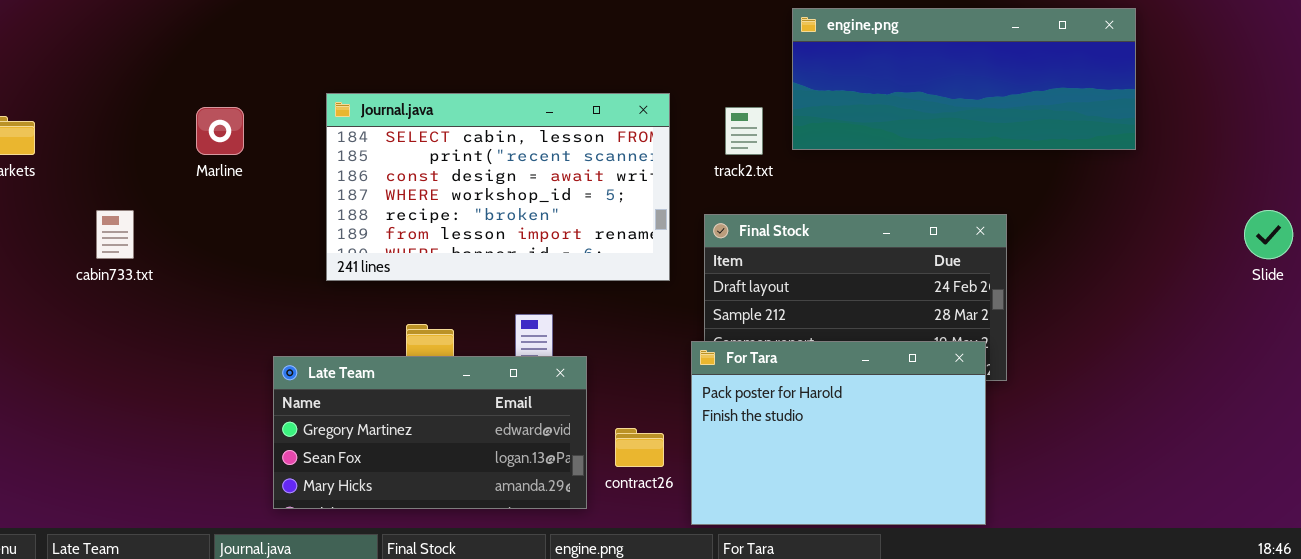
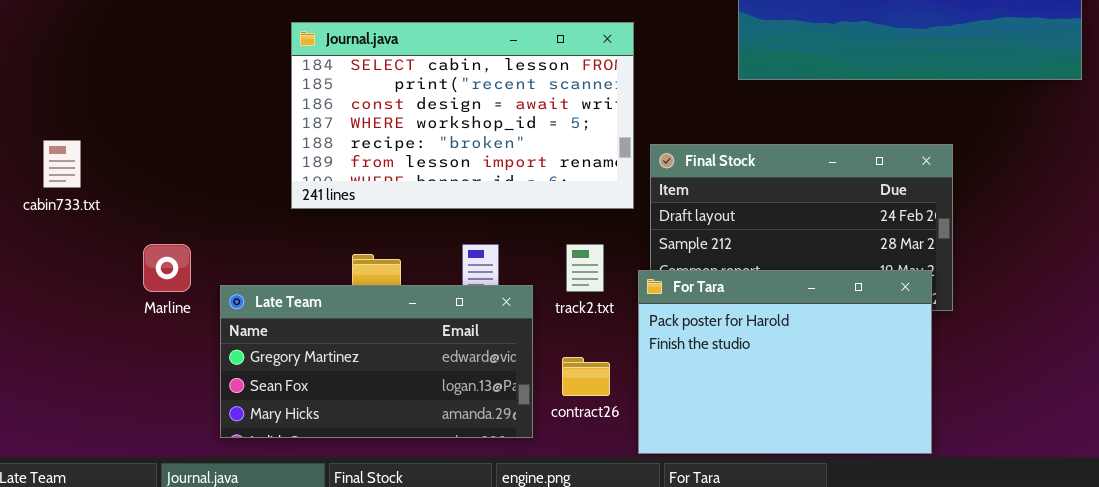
Journal.java: [326,93,670,281] -> [291,22,634,209], moved
Marline: [196,107,244,155] -> [143,244,191,292], moved
track2.txt: [725,107,763,155] -> [566,244,604,292], moved

